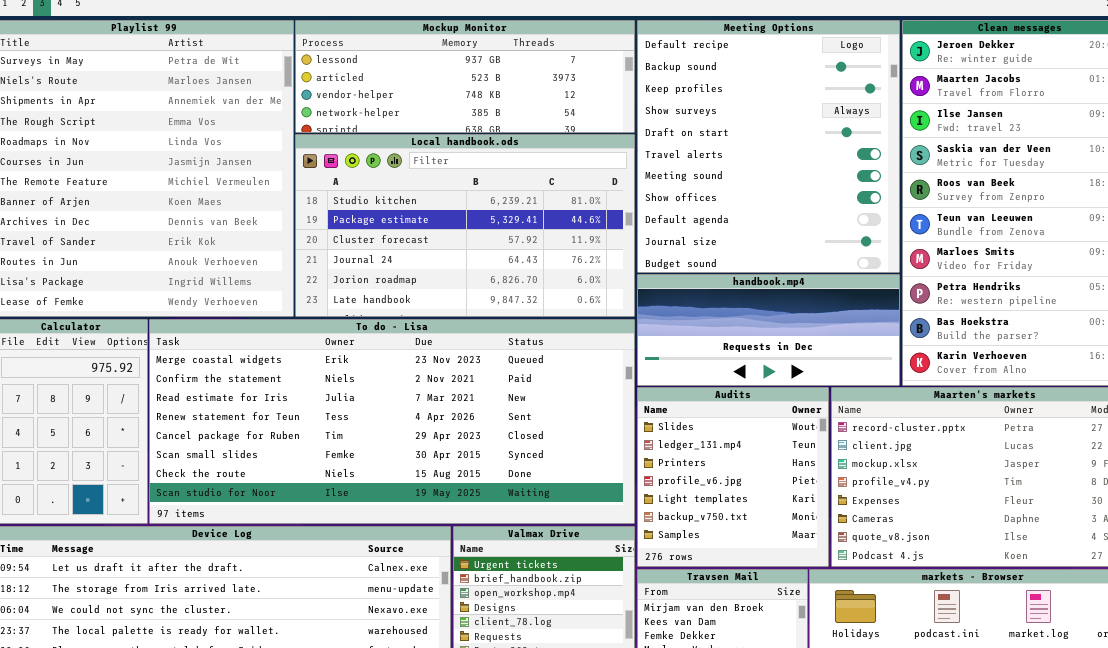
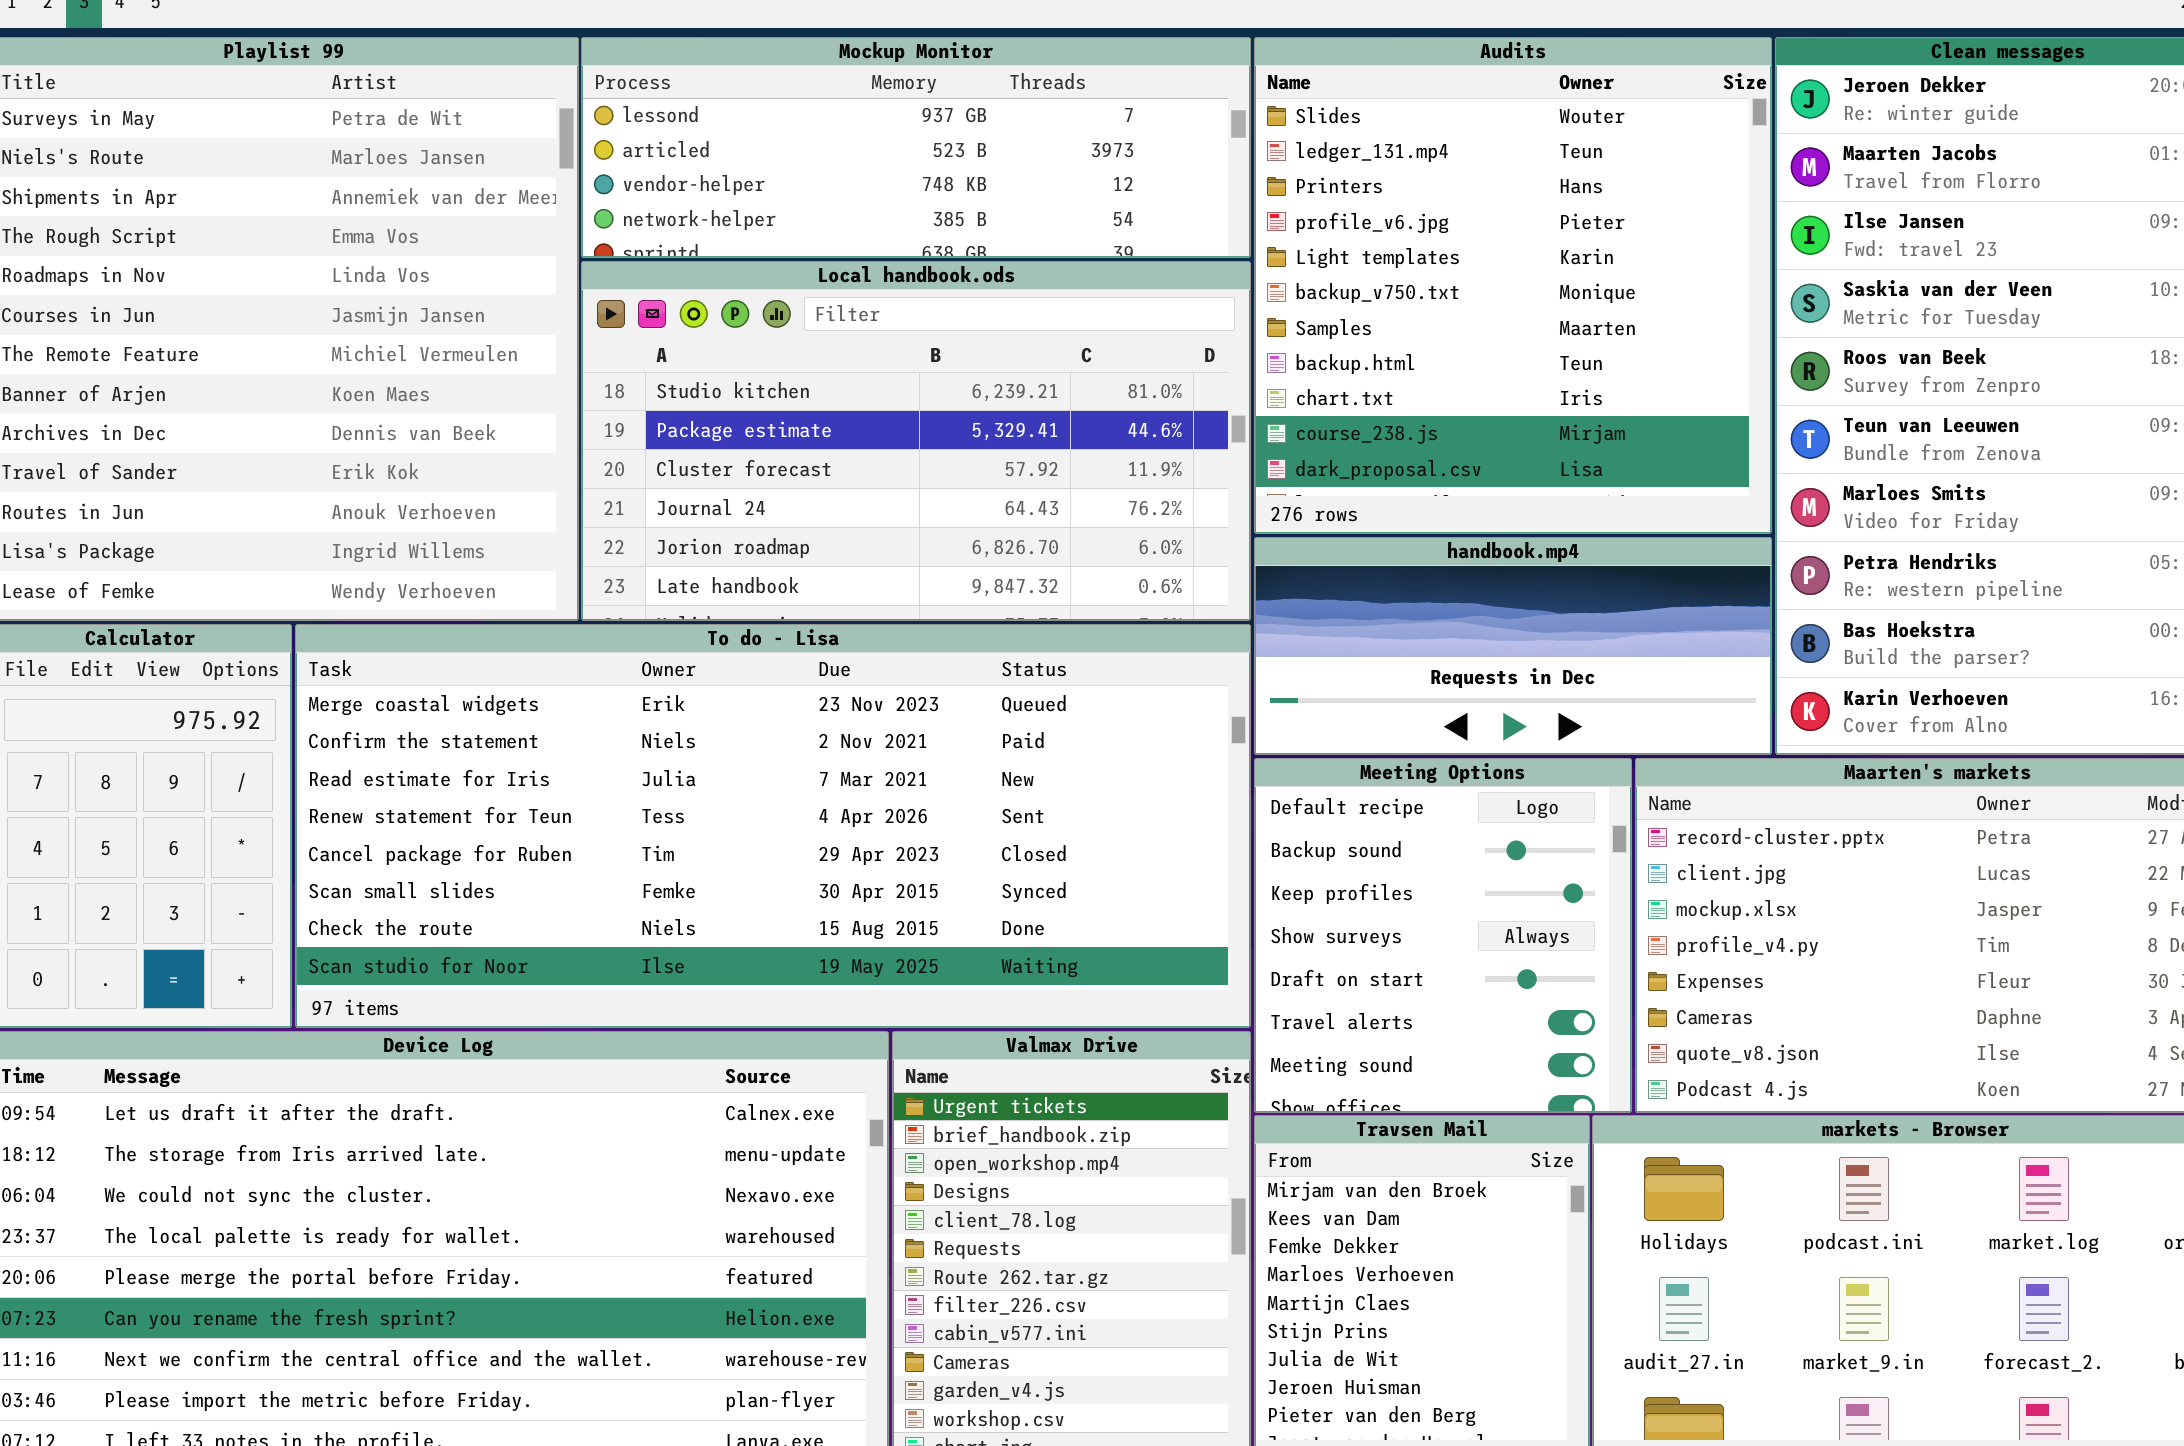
Meeting Options: [637,20,900,273] -> [1254,758,1632,1113], moved, resized
Audits: [637,387,829,567] -> [1254,37,1772,534], moved, resized

